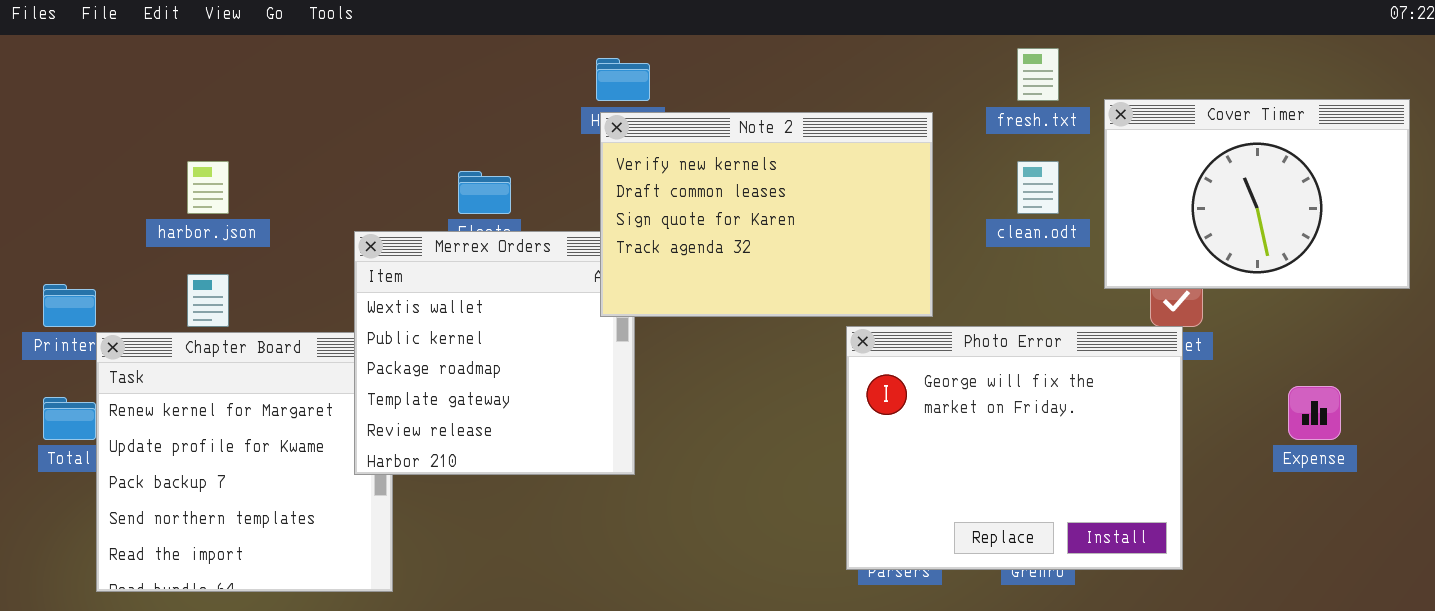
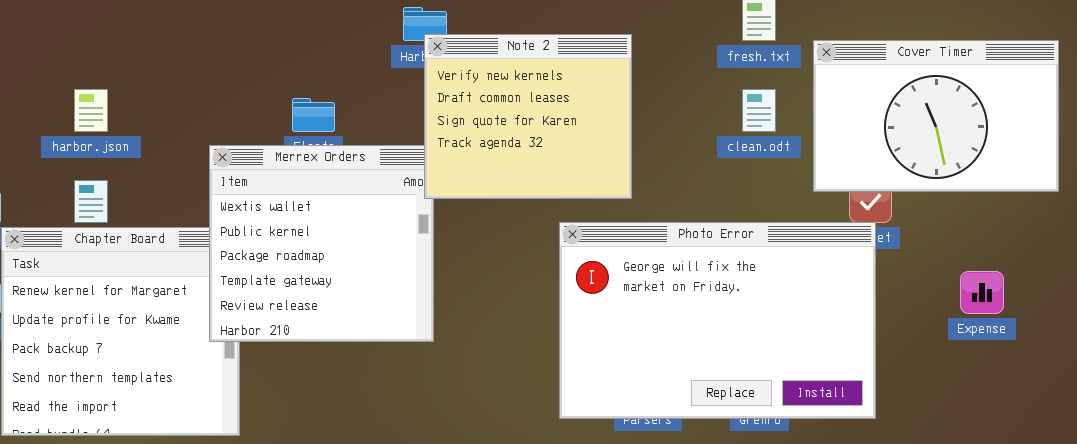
Note 2: [600,112,933,317] -> [424,34,632,199], moved, resized
Photo Error: [846,326,1183,570] -> [559,222,876,419], resized

